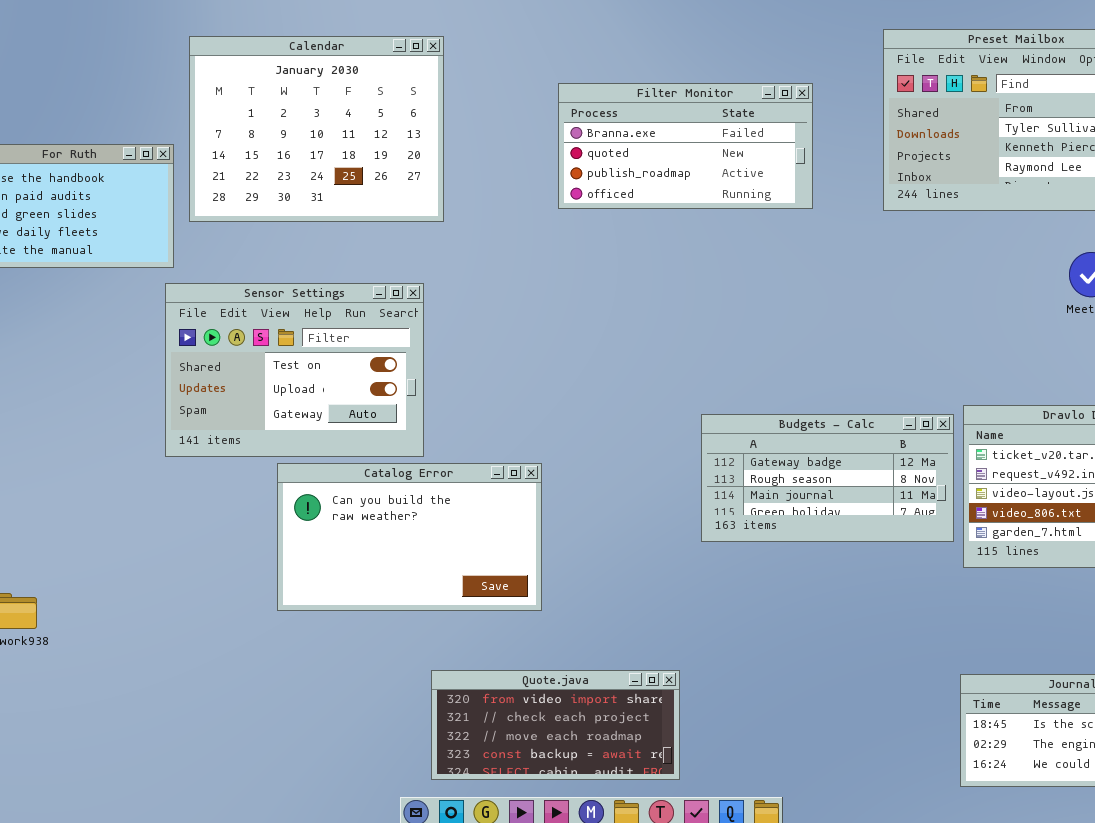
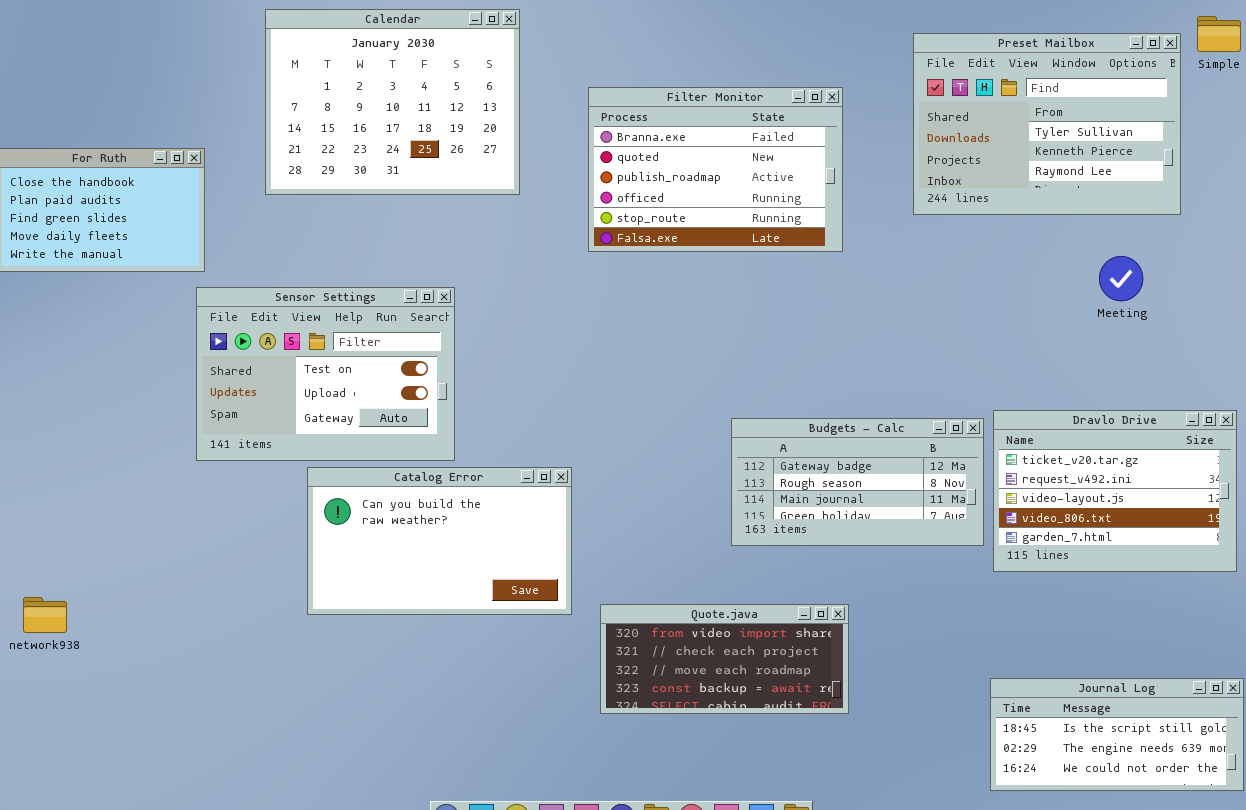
Calendar: [189,36,444,222] -> [265,9,520,195], moved
Filter Monitor: [558,83,813,209] -> [588,87,843,252], resized
Quote.java: [431,670,680,780] -> [600,604,849,714], moved

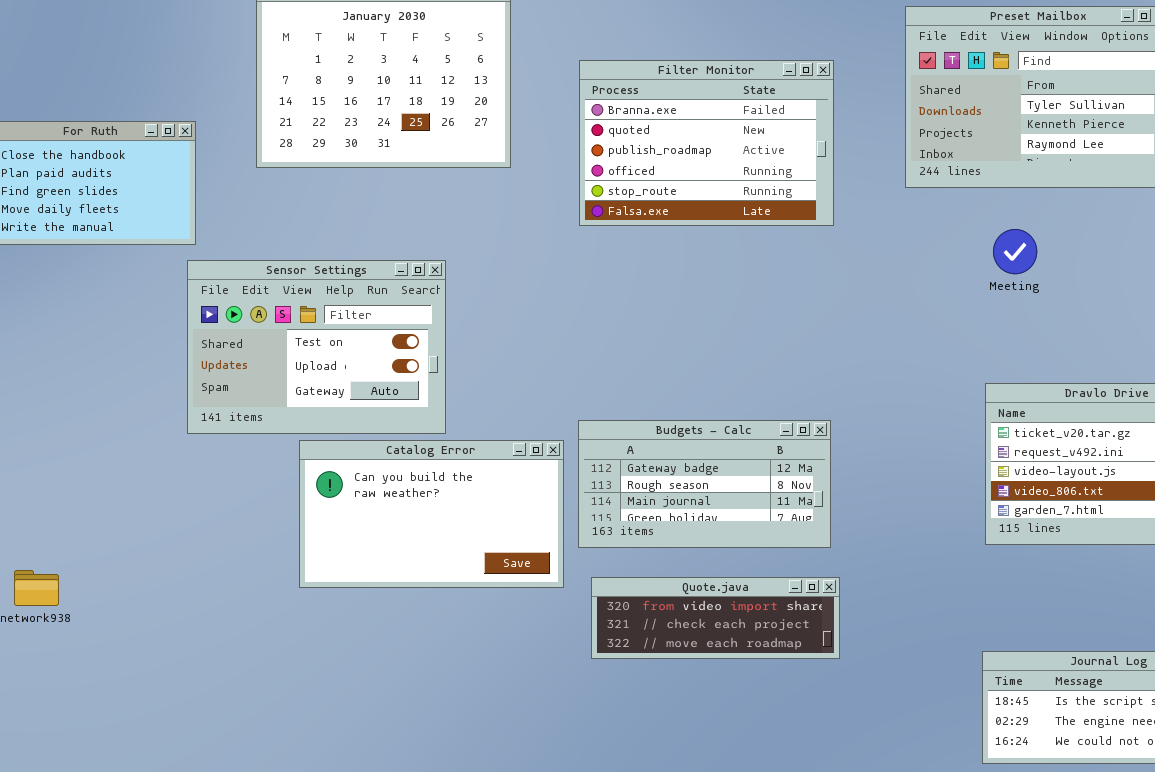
Meeting: [1099,256,1143,301] -> [993,229,1037,274], moved
Budgets - Calc: [731,418,984,546] -> [578,420,831,548], moved
Quote.java: [600,604,849,714] -> [591,577,840,659], resized

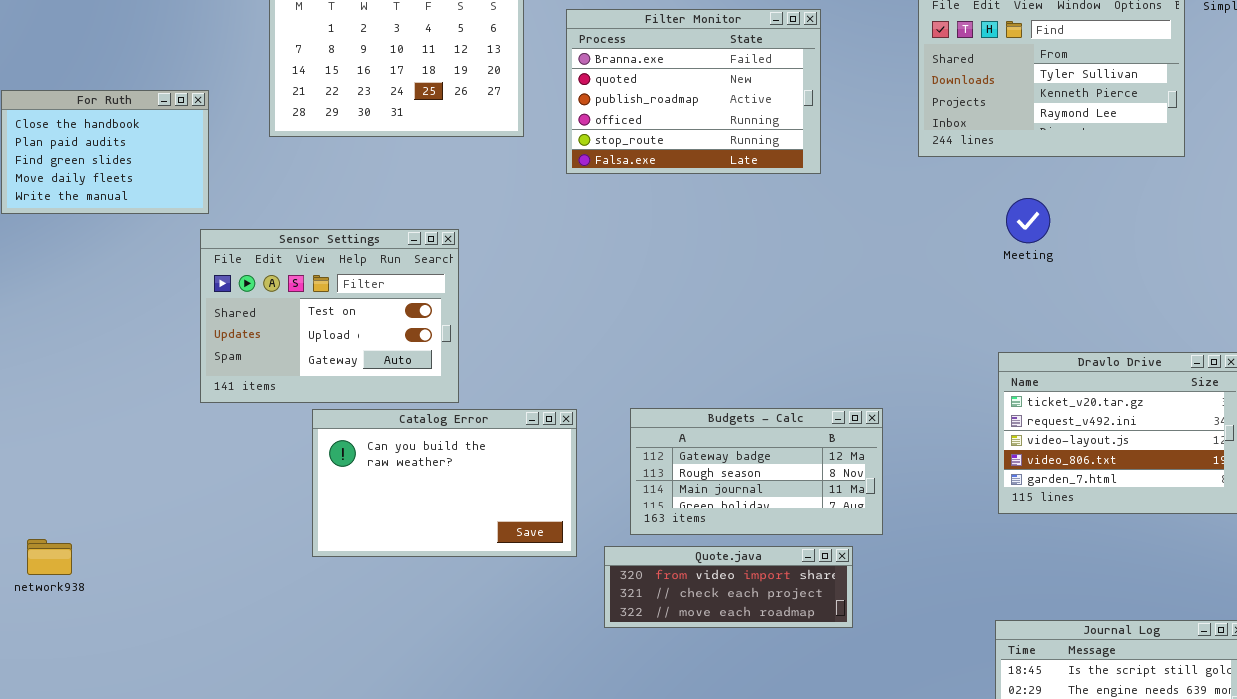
Filter Monitor: [579,60,834,226] -> [566,9,821,174], moved
Budgets - Calc: [578,420,831,548] -> [630,408,883,535], moved

